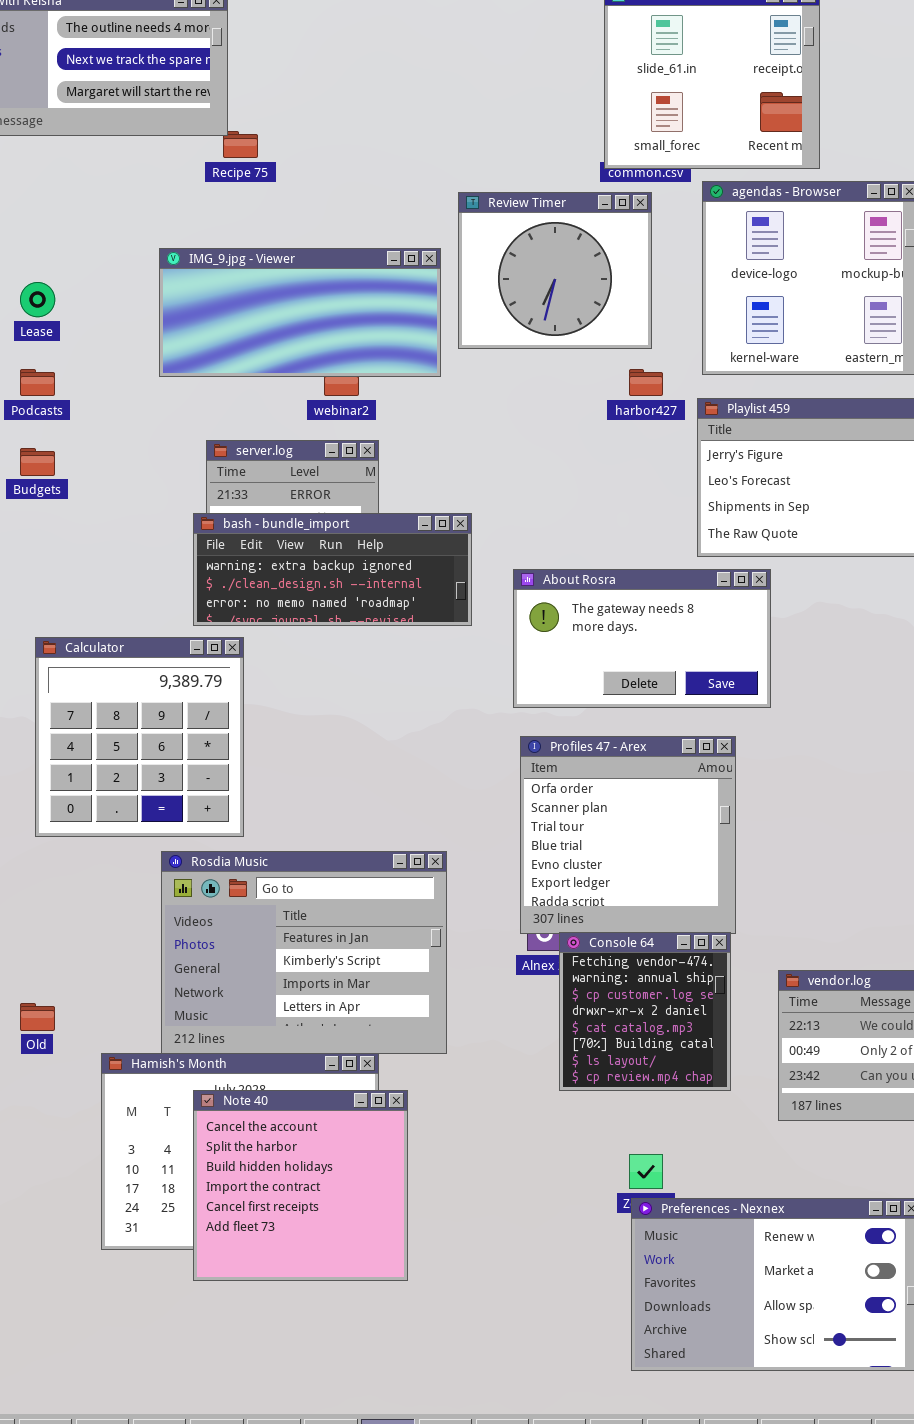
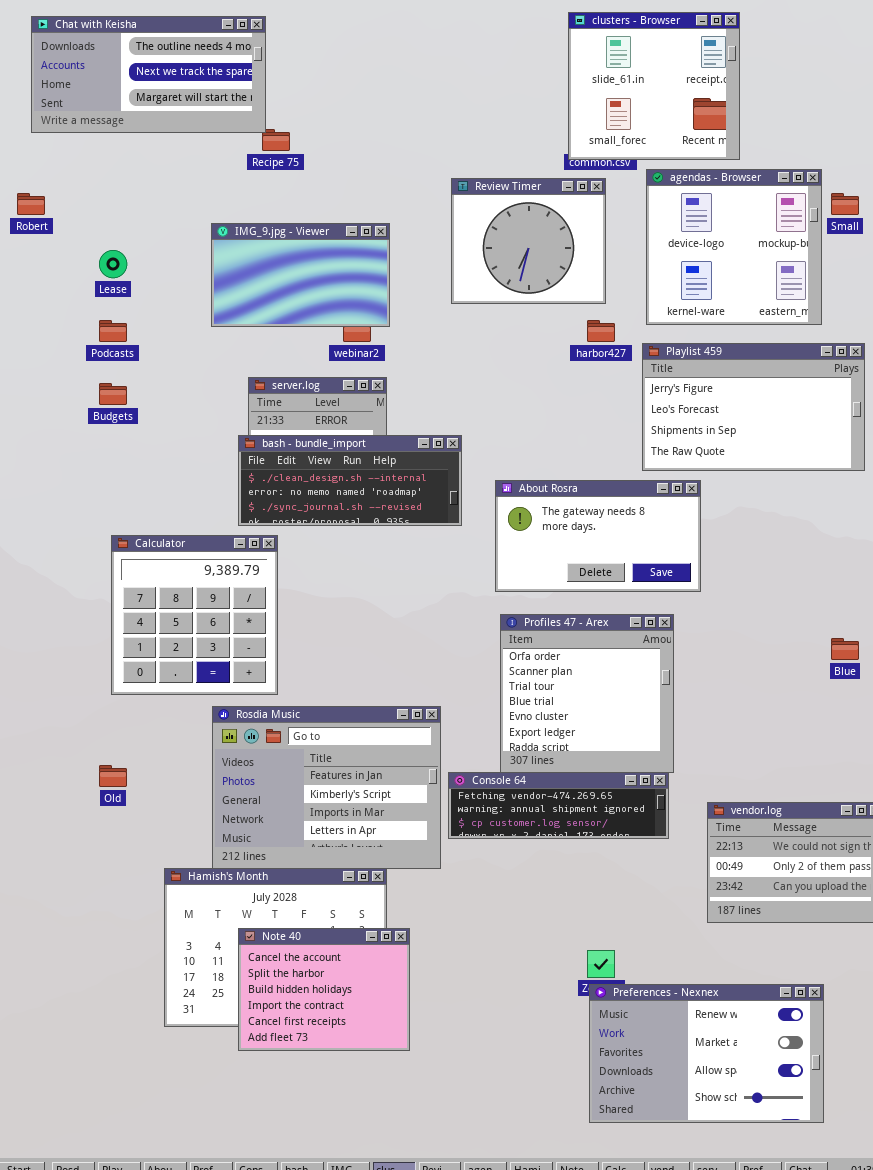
IMG_9.jpg - Viewer: [159,248,441,377] -> [211,223,390,327], resized
bash - bundle_import: [193,513,472,626] -> [238,435,462,526], scrolled down 1 row
Console 64: [559,932,731,1091] -> [448,772,669,839], resized
Old: [20,1003,55,1031] -> [99,765,127,787], moved
Note 40: [193,1090,408,1281] -> [238,928,410,1051], resized

